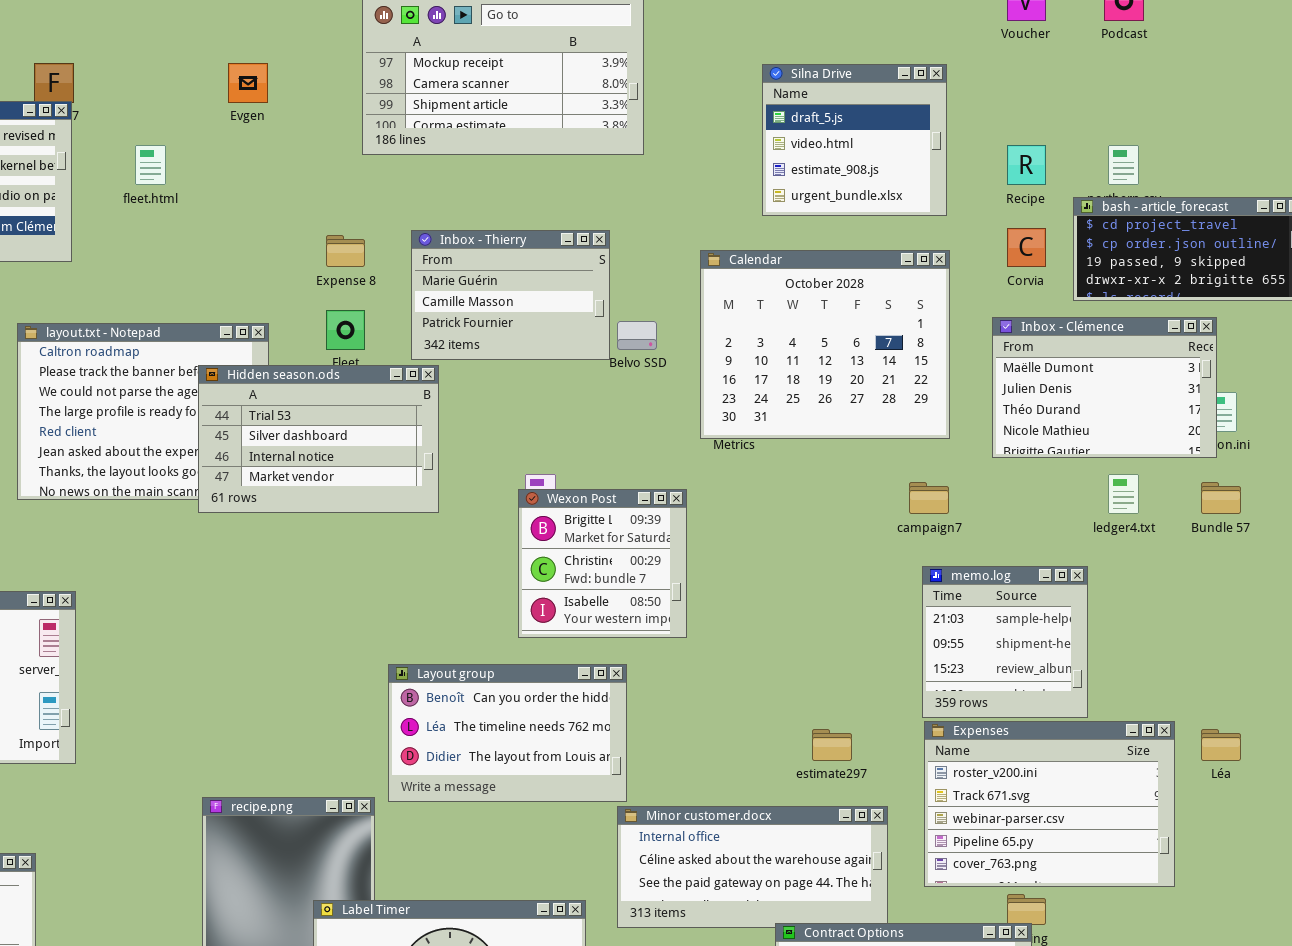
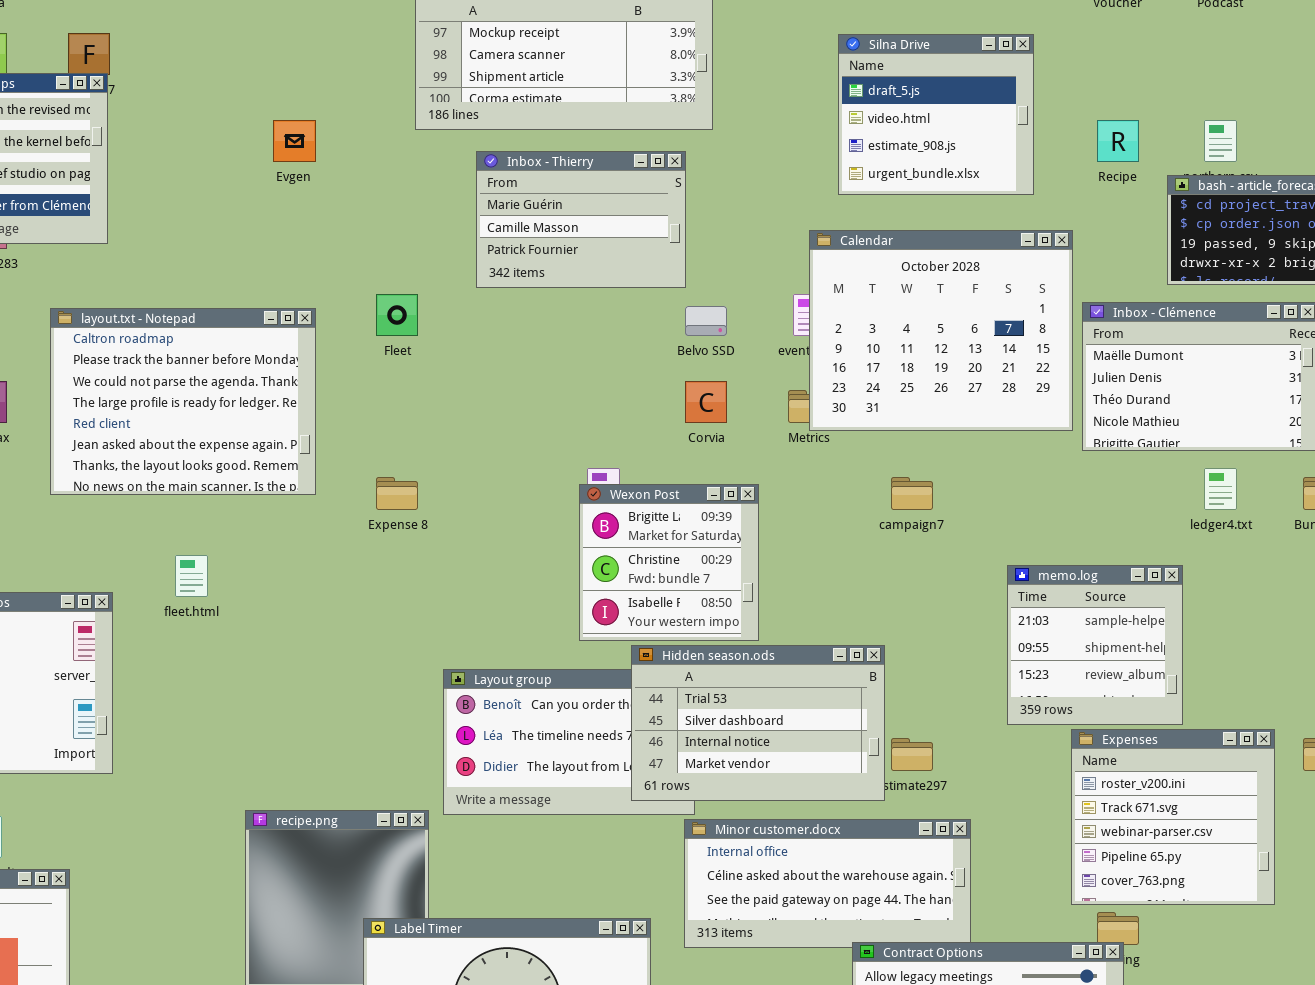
Evgen: [228,63,268,103] -> [273,120,316,162], moved
fleet.html: [135,145,166,185] -> [175,555,208,597], moved
Corvia: [1007,228,1046,267] -> [685,381,727,423], moved
Inbox - Thierry: [411,230,610,360] -> [476,151,686,288], moved
Expense 8: [326,235,365,267] -> [376,477,418,510], moved
Calendar: [700,250,950,439] -> [809,230,1073,431], moved
Hidden season.ods: [198,365,439,513] -> [631,645,885,801], moved
campaign7: [909,482,949,514] -> [891,477,933,510], moved
Expenses: [924,721,1175,887] -> [1071,729,1275,905], resized

